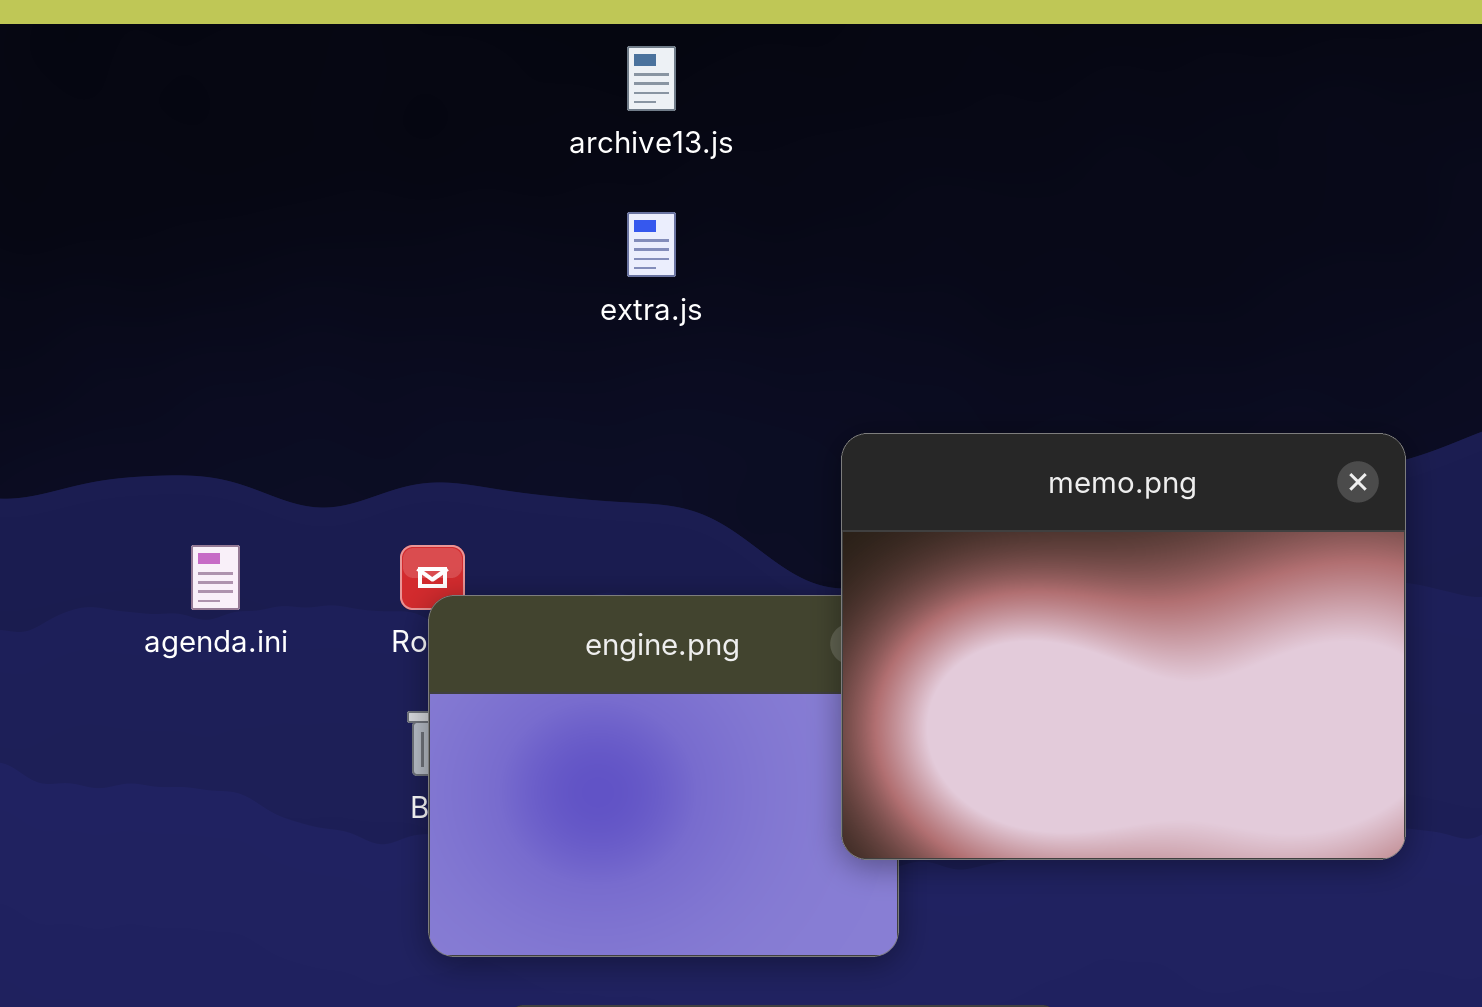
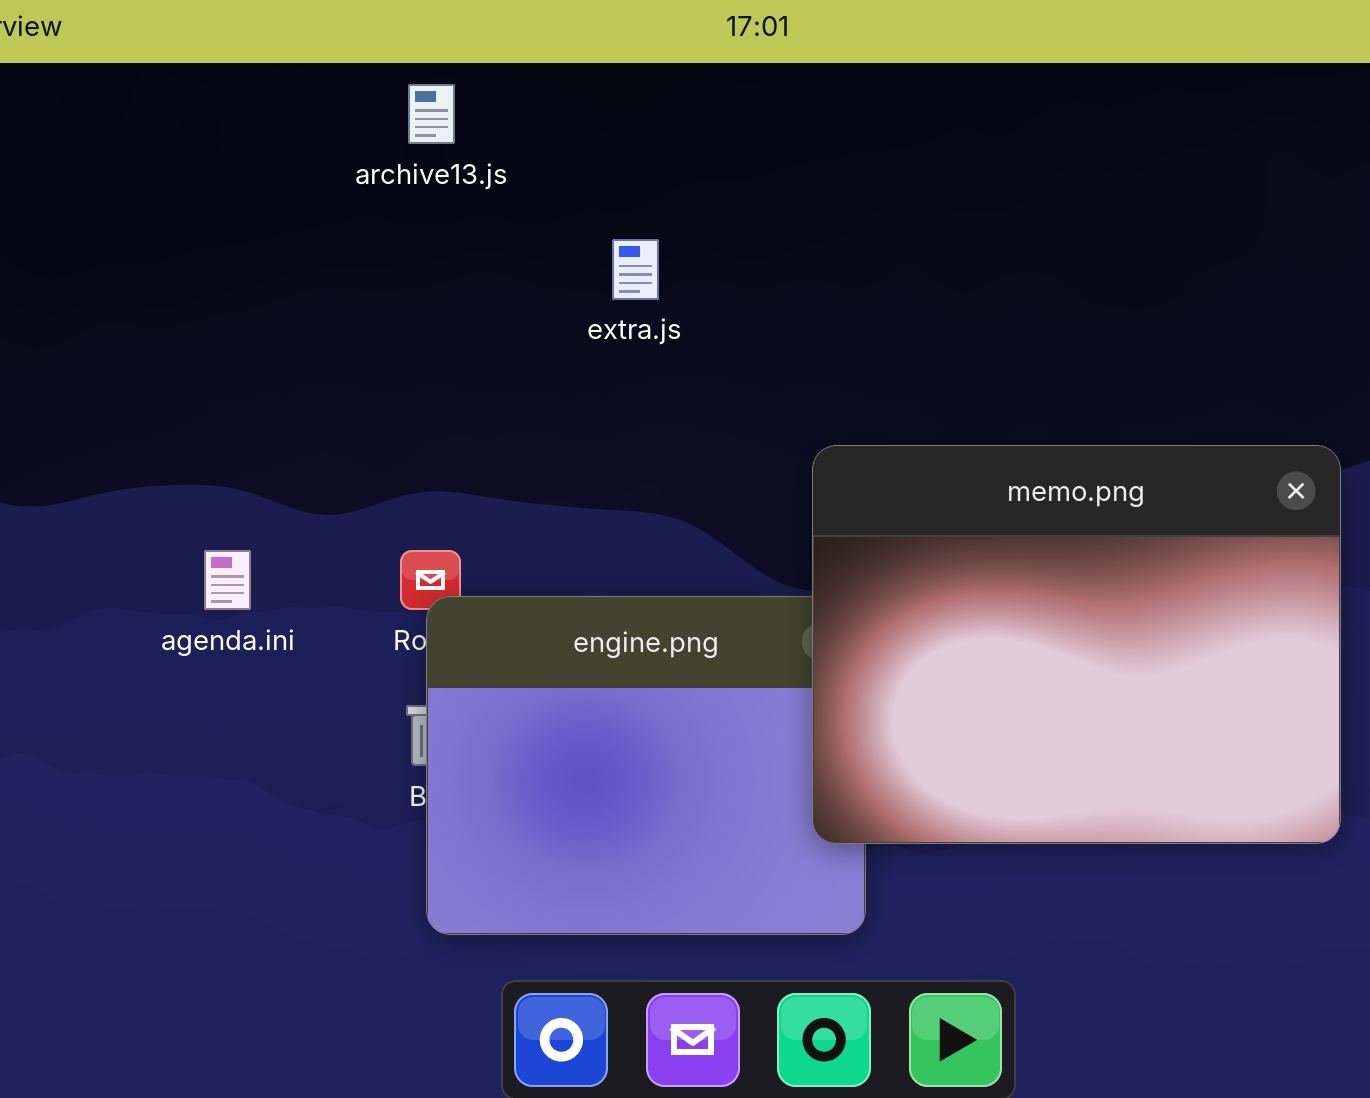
archive13.js: [627,46,676,111] -> [408,84,455,144], moved

